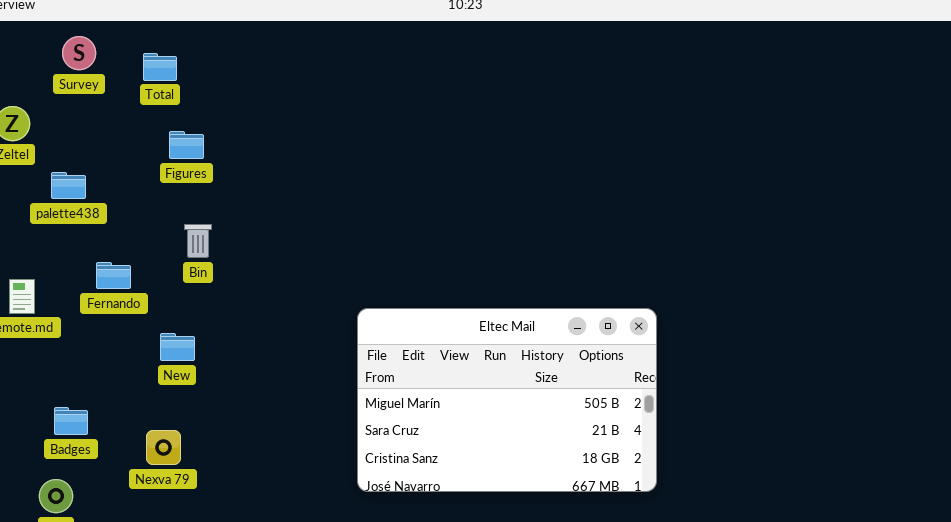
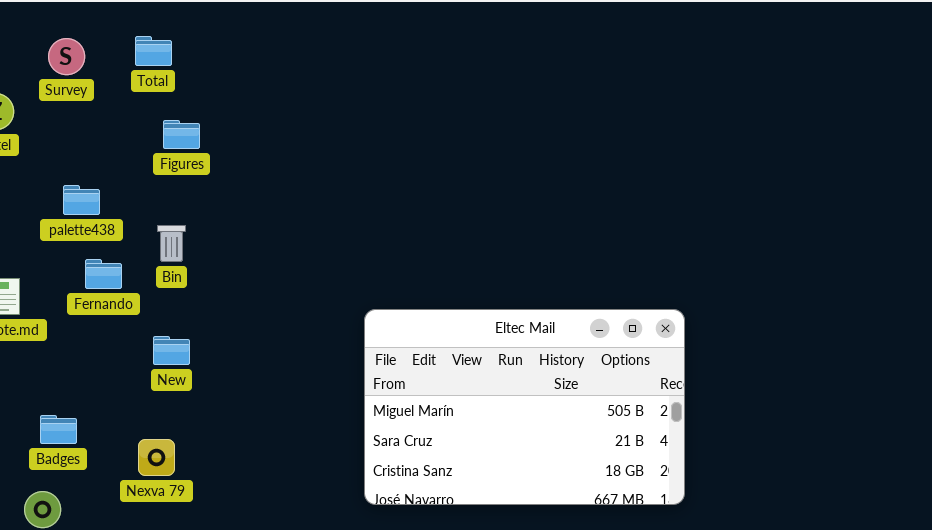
Survey: [62,36,96,70] -> [48,38,85,75], moved
palette438: [51,172,86,199] -> [63,185,100,215], moved
Bin: [184,224,212,258] -> [157,225,186,262], moved

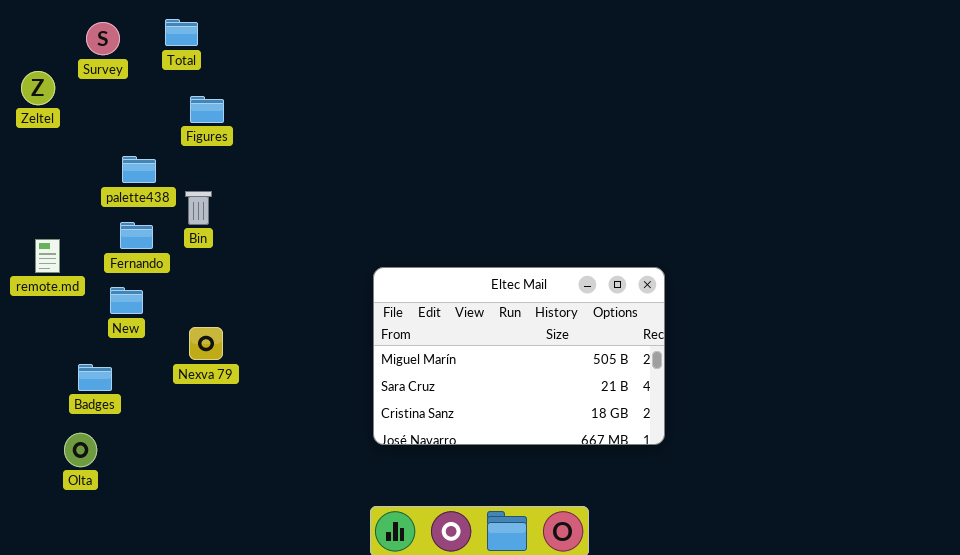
palette438: [63,185,100,215] -> [122,156,156,183], moved
New: [153,336,190,365] -> [110,287,143,314], moved
Nexva 79: [138,439,175,476] -> [189,327,223,360], moved

